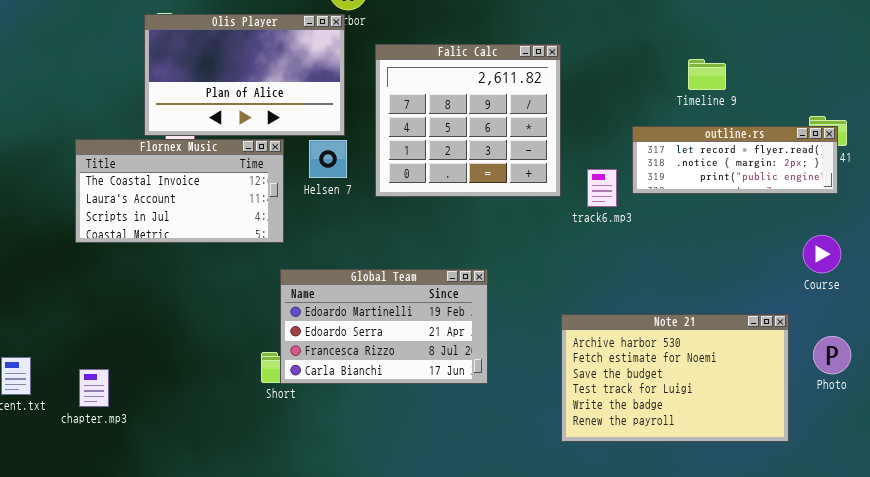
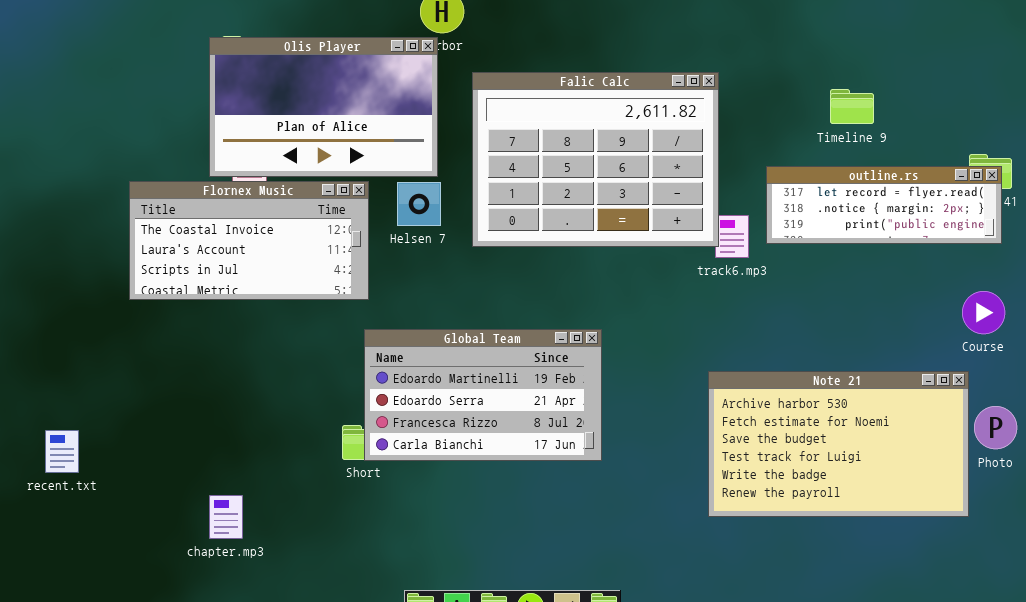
Falic Calc: [375,44,561,197] -> [472,72,719,247], resized
Note 21: [561,314,789,442] -> [708,371,969,517], moved
chapter.mp3: [79,369,109,407] -> [209,495,243,539], moved

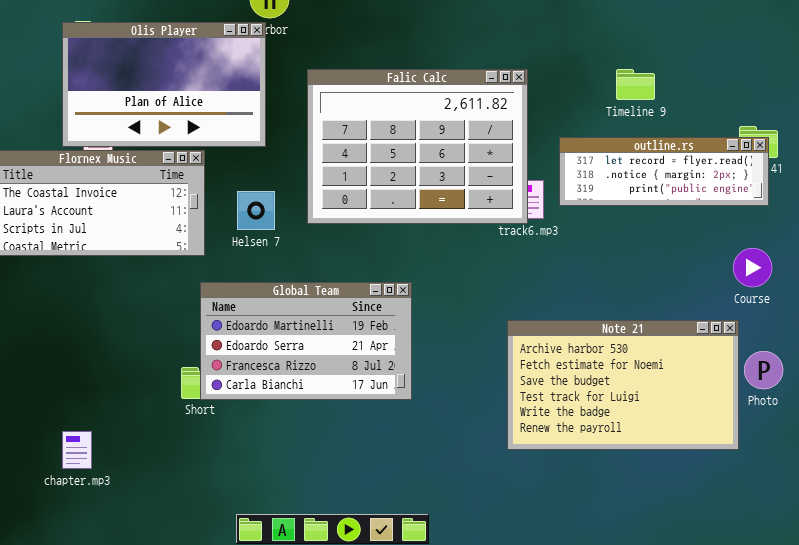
Falic Calc: [472,72,719,247] -> [307,69,528,224], moved
Helsen 7: [397,182,441,226] -> [237,191,275,230], moved

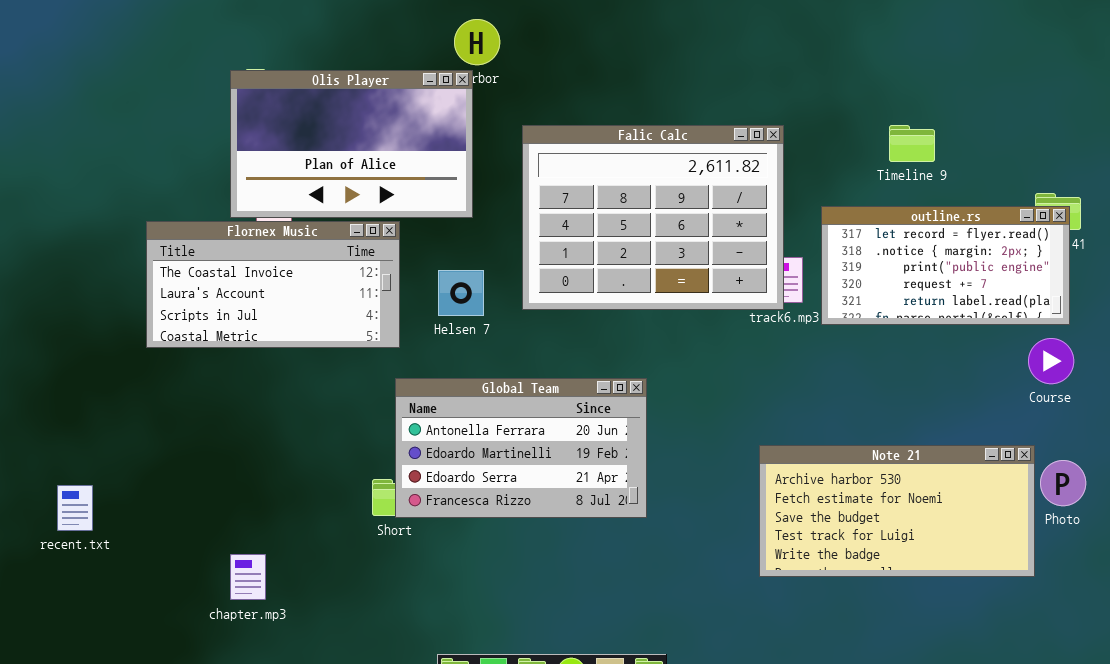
outline.rs: [559,137,769,206] -> [821,206,1070,325], resized
Global Team: [200,282,412,400] -> [395,378,647,518], scrolled up 1 row
Note 21: [507,320,739,450] -> [759,445,1035,577], resized

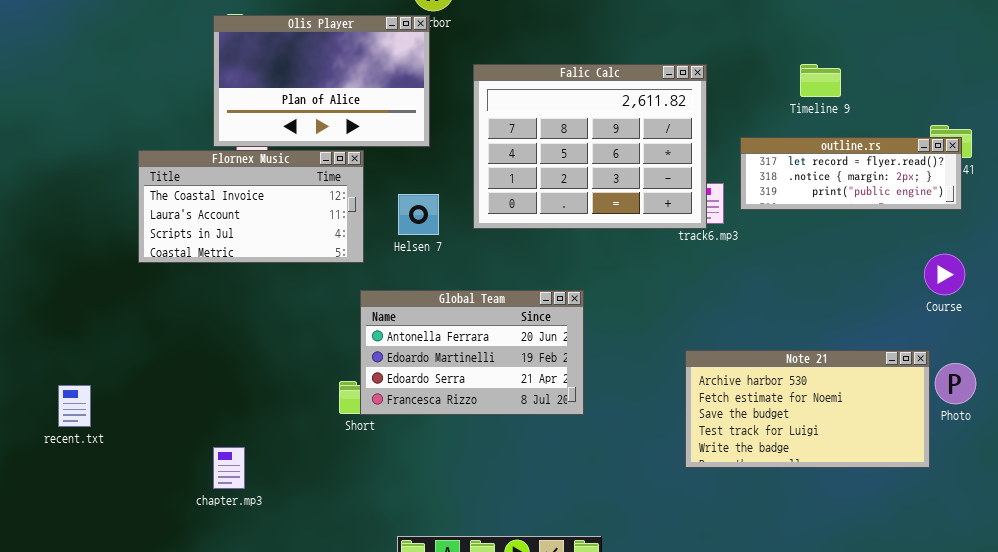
outline.rs: [821,206,1070,325] -> [740,137,962,210], resized

